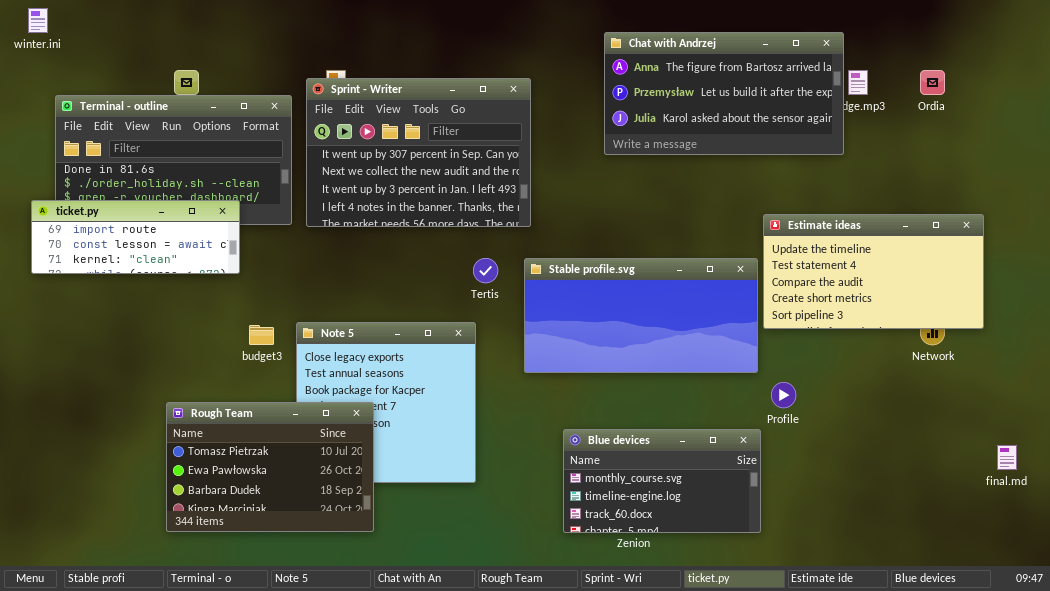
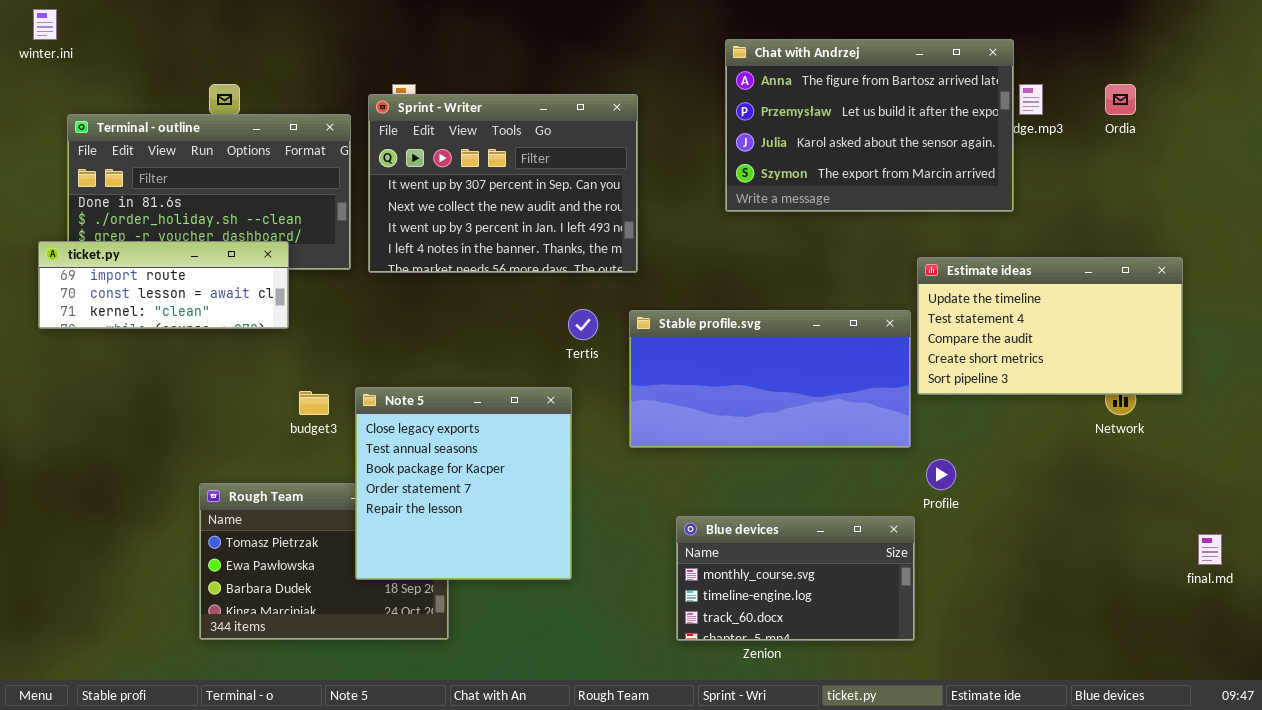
Chat with Andrzej: [604,32,844,155] -> [725,39,1014,212], resized
Note 5: [296,322,476,483] -> [355,387,572,580], raised

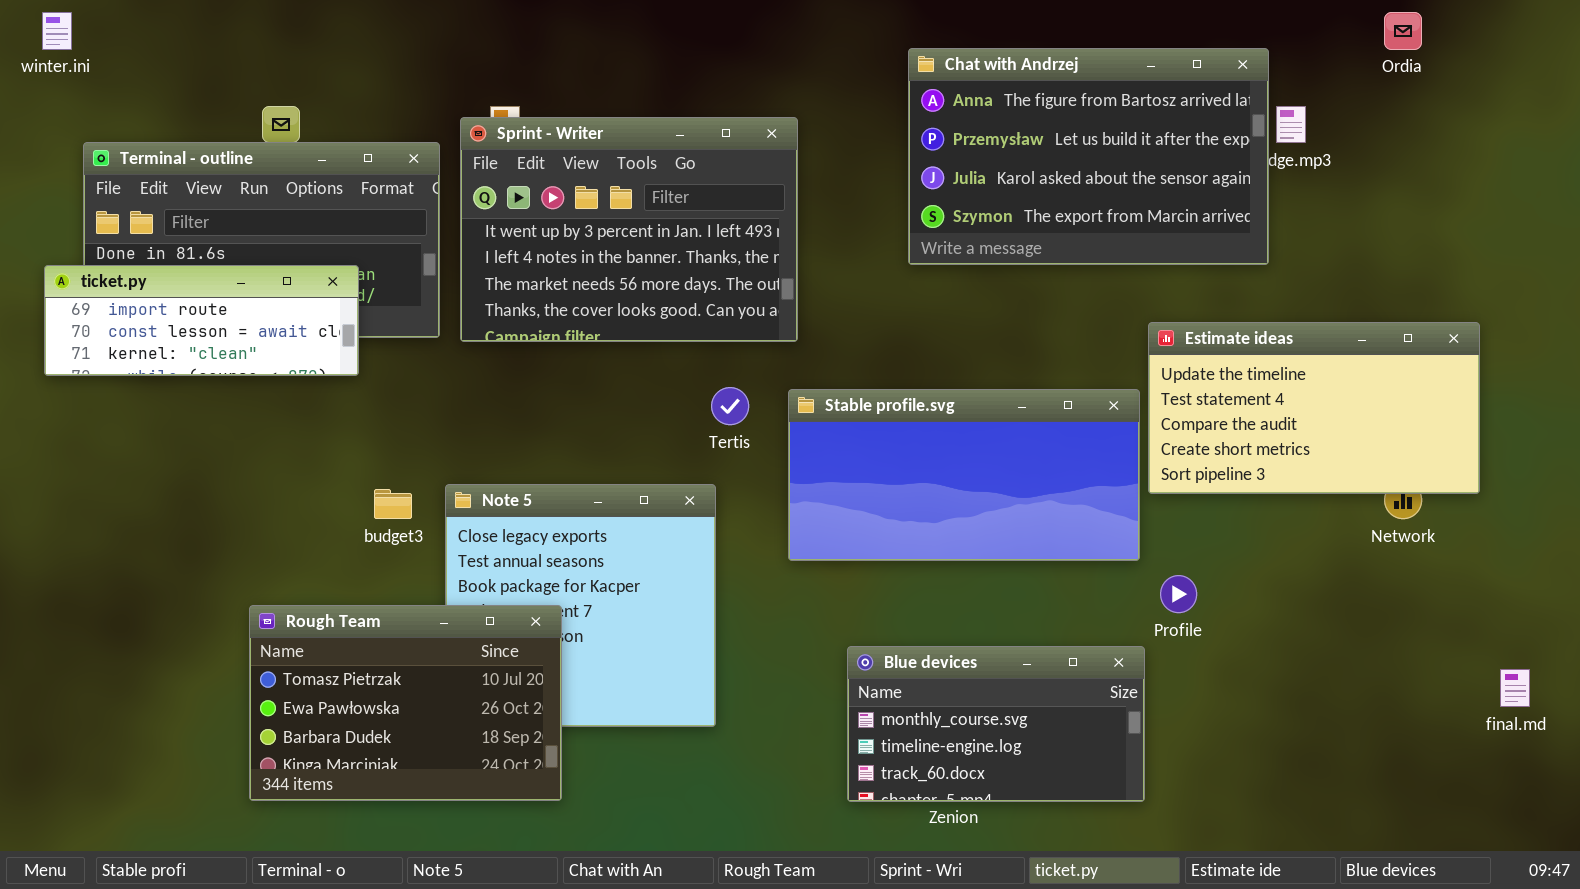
Ordia: [1105,84,1136,115] -> [1384,12,1422,50], moved
Sprint - Writer: [368,94,638,273] -> [460,117,798,342], scrolled down 2 rows
ticket.py: [38,241,289,329] -> [44,265,359,376], moved
Rough Team: [199,483,449,640] -> [249,605,562,801], raised

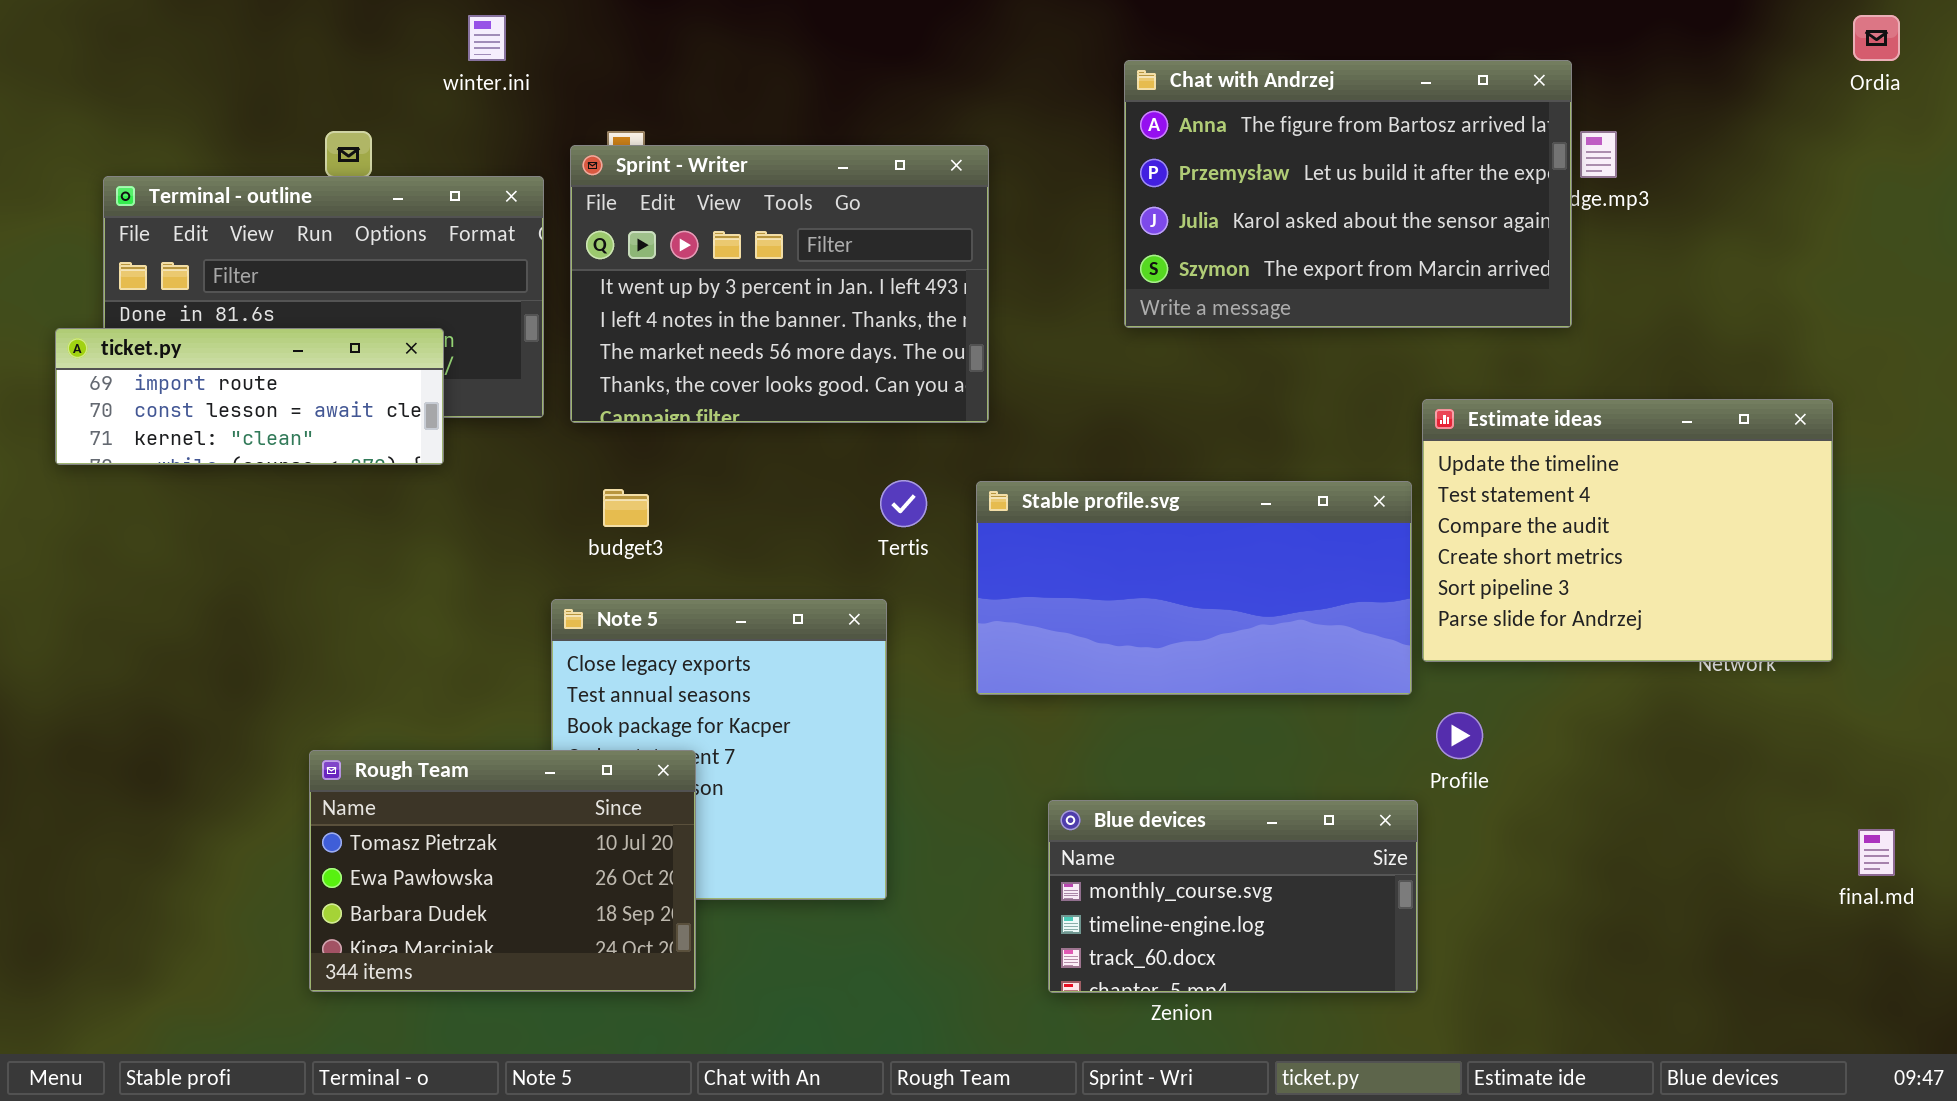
winter.ini: [42,12,72,50] -> [468,15,506,61], moved
Ordia: [1384,12,1422,50] -> [1853,15,1900,61], moved
Estimate ideas: [1148,322,1480,494] -> [1422,399,1833,662], resized
budget3: [374,489,412,519] -> [603,489,649,527], moved

